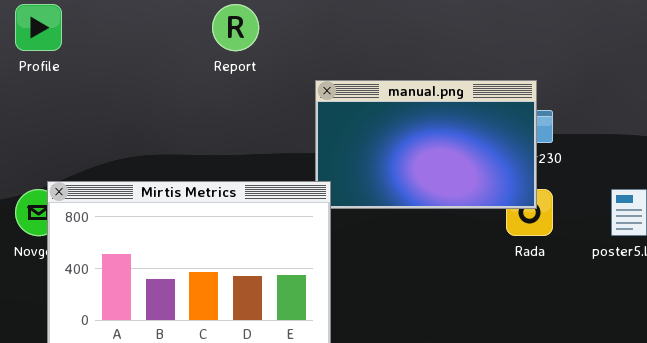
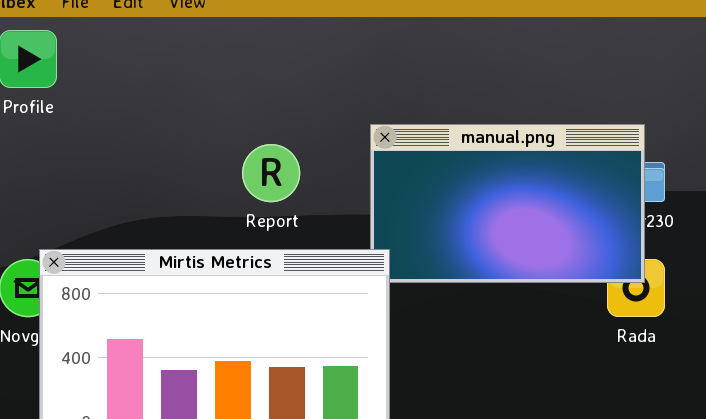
Report: [212,4,259,51] -> [242,144,300,202], moved

